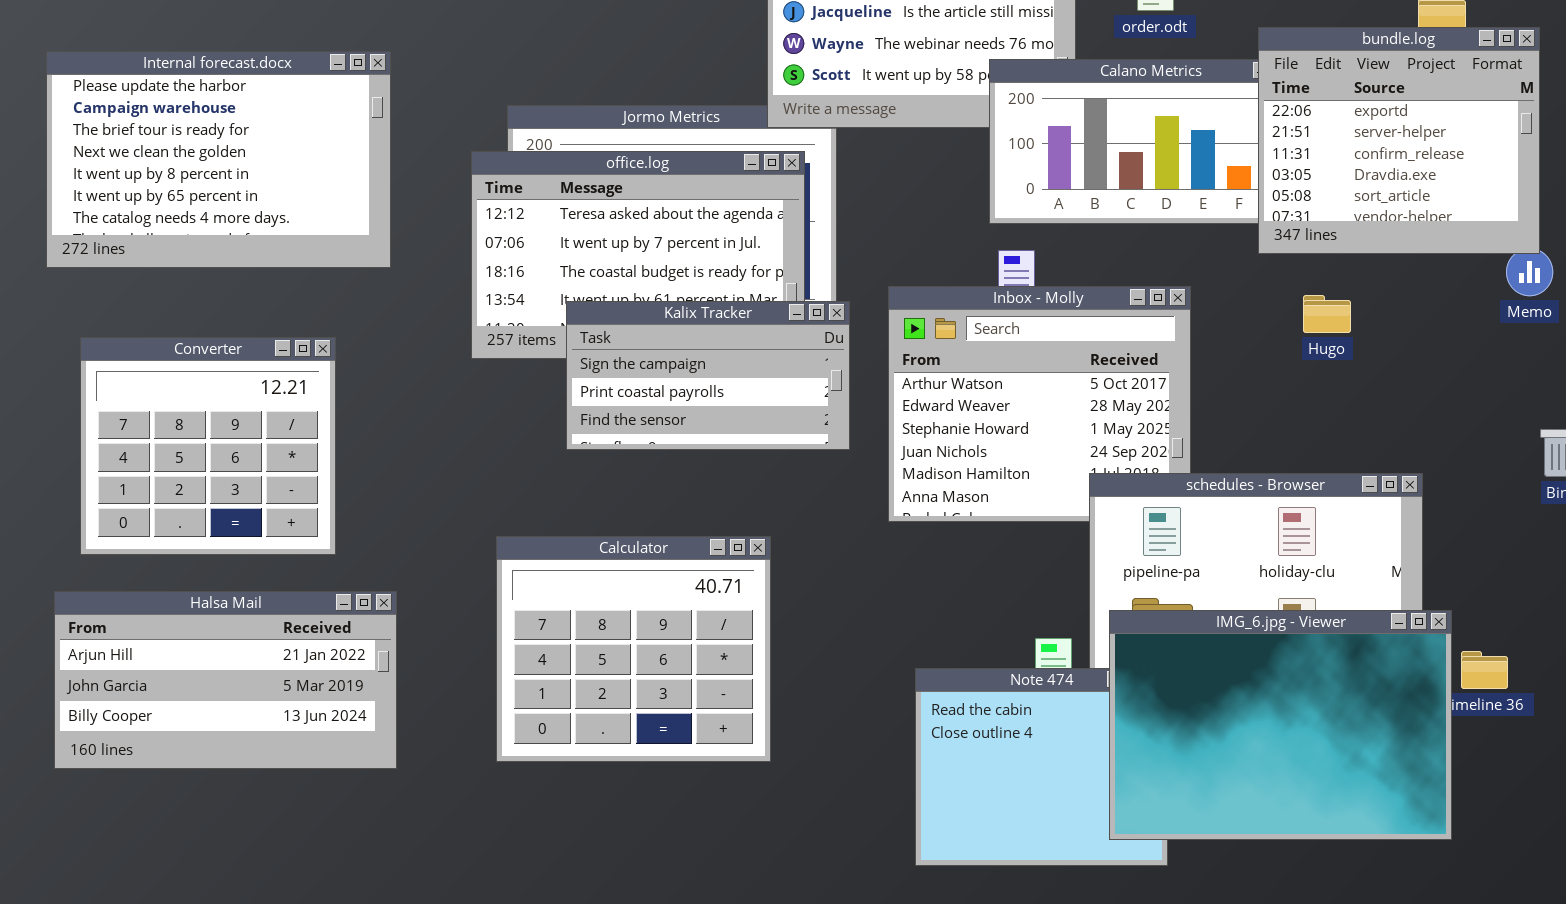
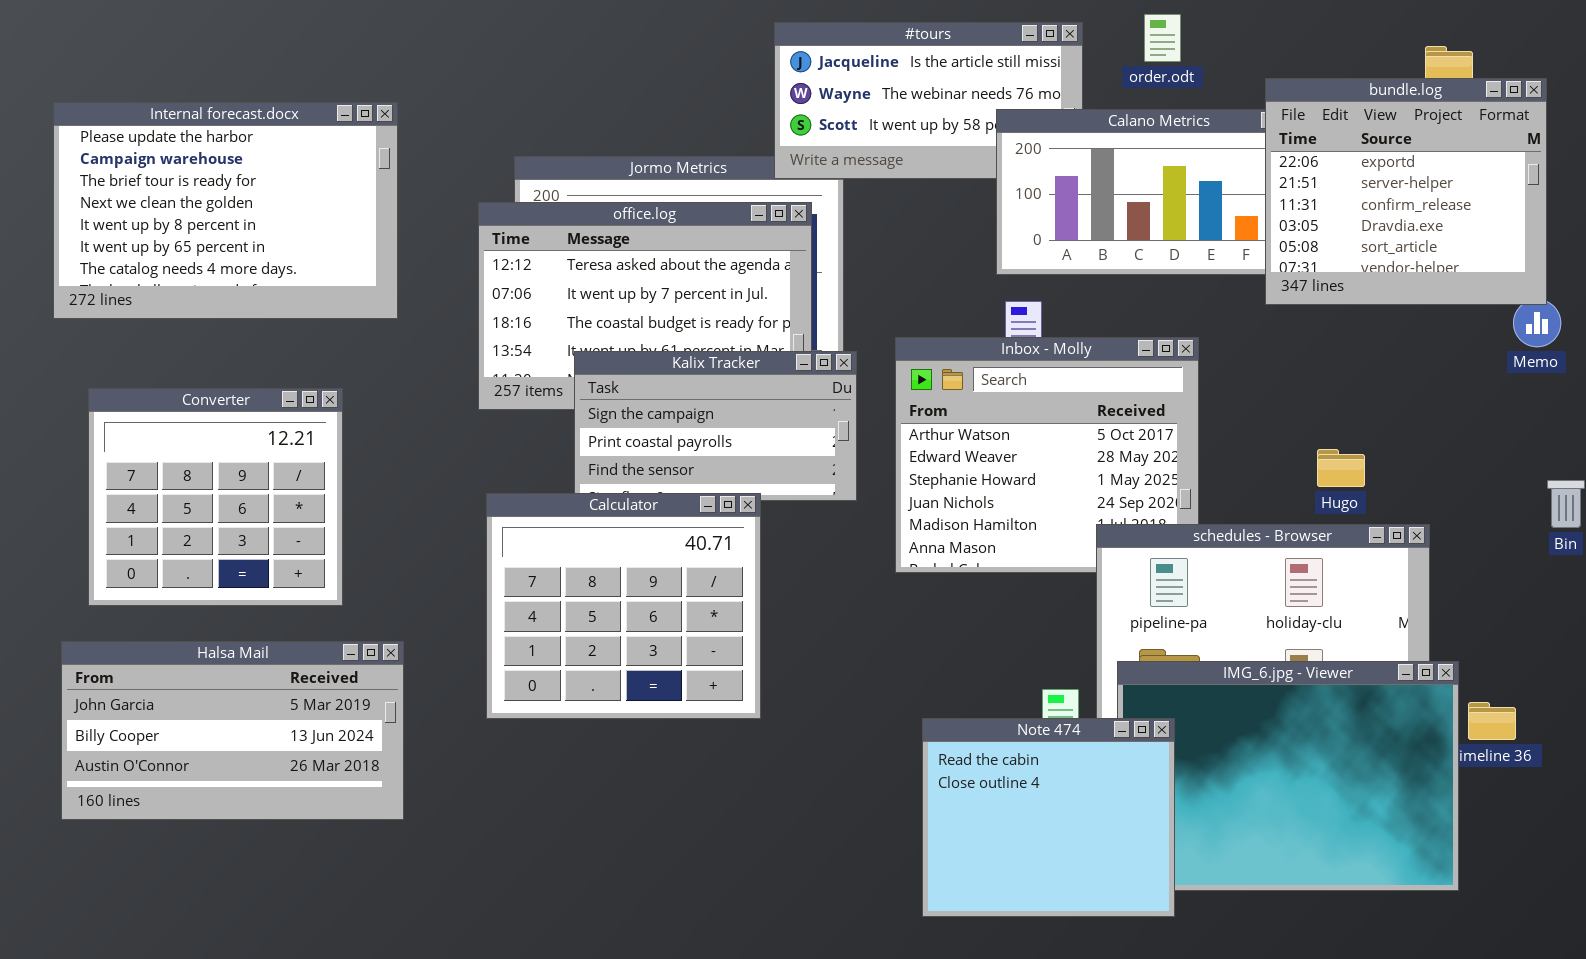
Hugo: [1303,295,1351,333] -> [1317,449,1365,487], moved
Calculator: [496,536,771,762] -> [486,493,761,719], moved
Halsa Mail: [54,591,397,769] -> [61,641,404,820], scrolled down 1 row
Note 474: [915,668,1168,866] -> [922,718,1175,917], raised

